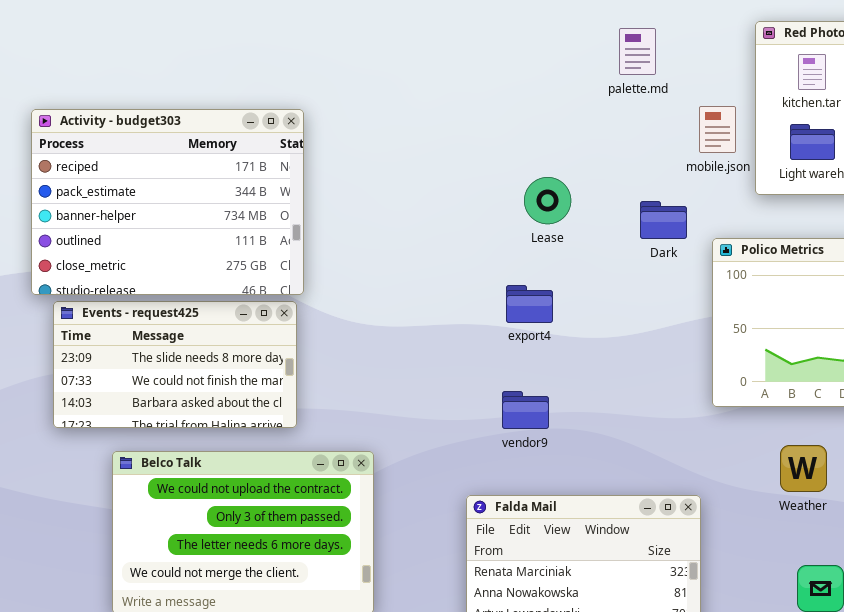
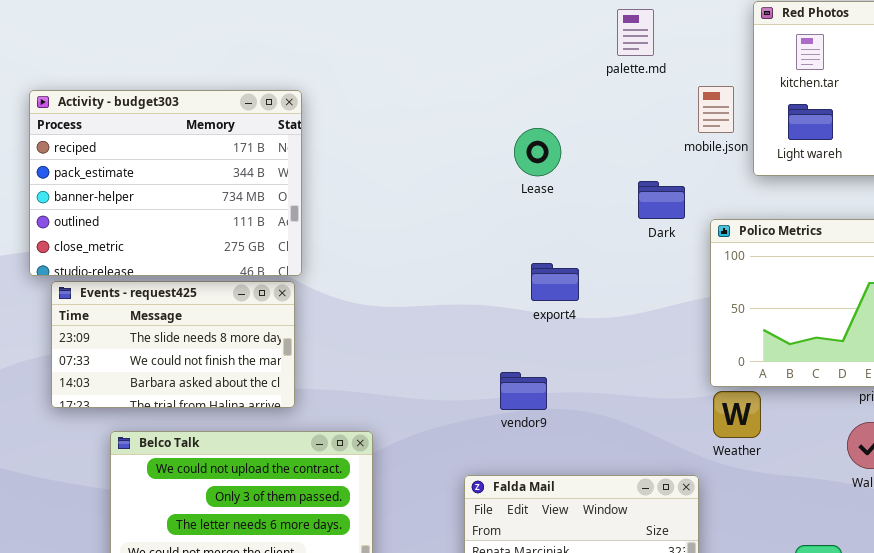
Lease: [524,177,571,224] -> [514,128,561,176], moved
export4: [506,285,553,323] -> [531,263,579,301], moved
Weather: [780,445,827,492] -> [713,391,761,438], moved

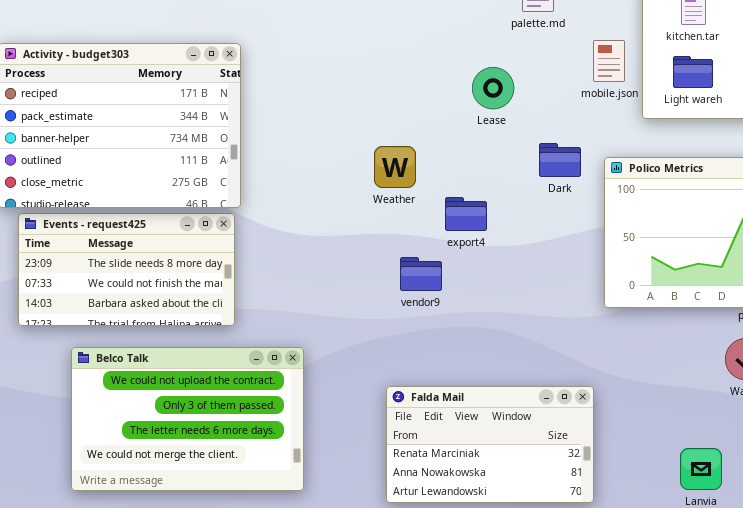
Lease: [514,128,561,176] -> [472,67,514,109], moved
Dark: [638,181,685,219] -> [539,143,581,177], moved
vendor9: [500,372,547,410] -> [400,257,442,291], moved
Weather: [713,391,761,438] -> [374,146,416,188], moved

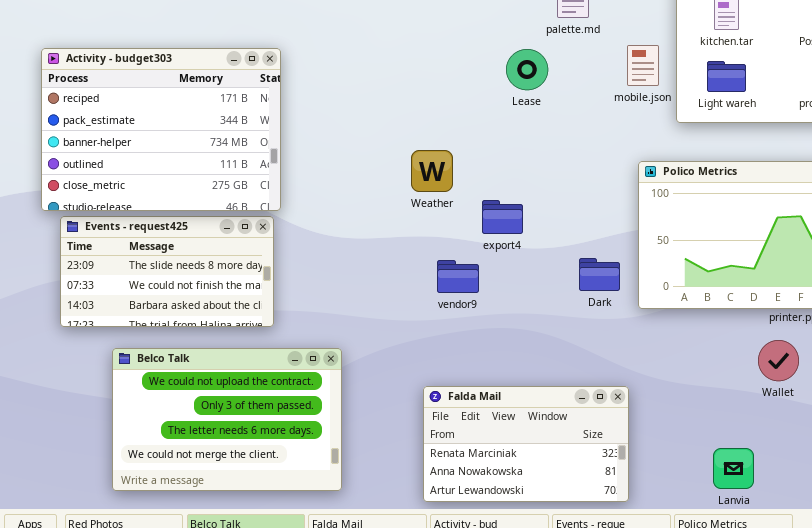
Lease: [472,67,514,109] -> [506,49,548,90], moved
Dark: [539,143,581,177] -> [579,258,620,291], moved

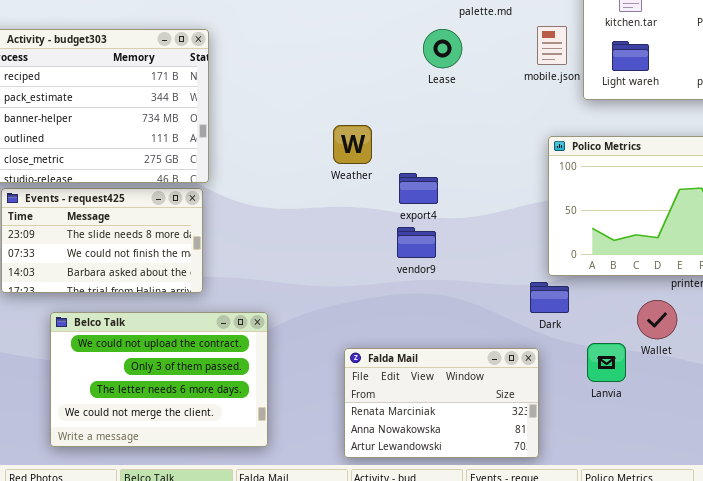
Dark: [579,258,620,291] -> [530,282,569,313], moved
vendor9: [437,260,479,293] -> [397,227,436,258], moved
Wallet: [758,340,799,381] -> [637,300,677,339], moved
Lanvia: [713,448,754,489] -> [587,343,626,382], moved

